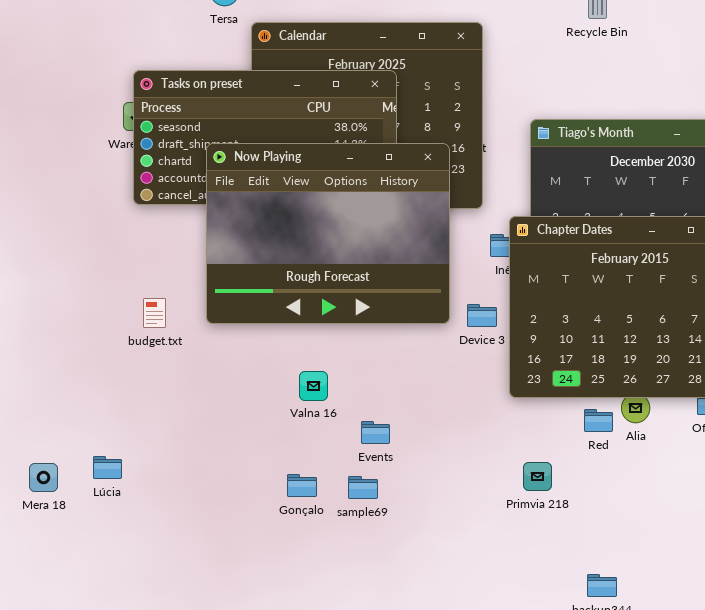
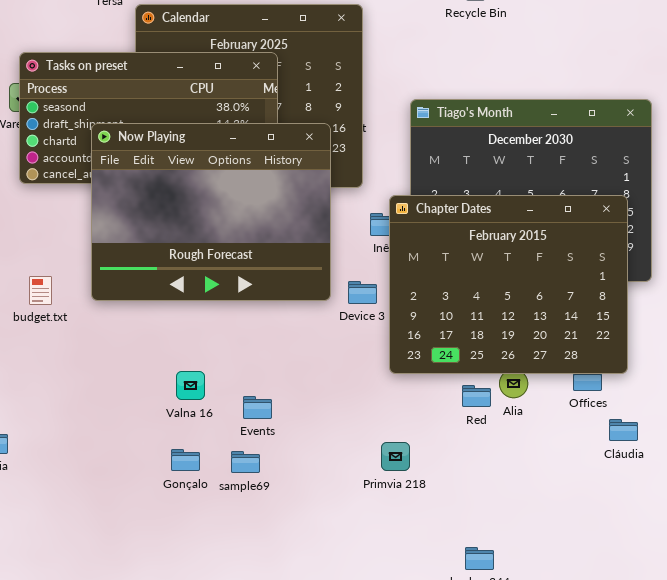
Valna 16: [299,371,328,401] -> [176,371,205,400], moved
Primvia 218: [523,462,552,491] -> [381,442,410,471], moved

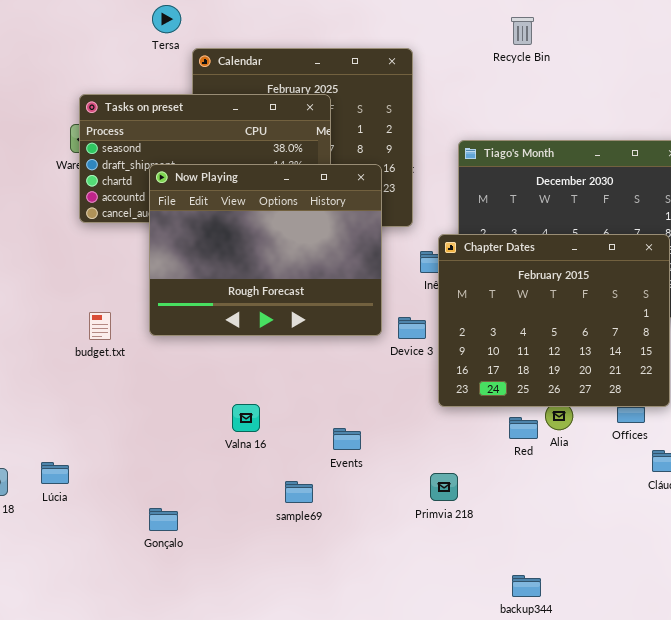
Events: [243,396,272,419] -> [333,428,361,450], moved
Gonçalo: [171,449,200,471] -> [149,508,178,531], moved

